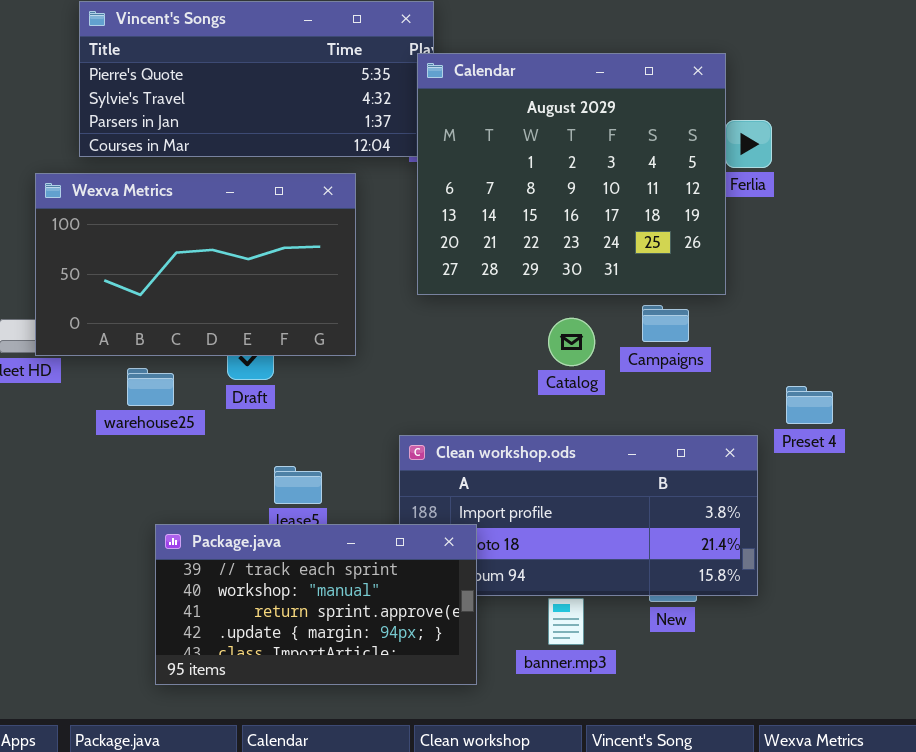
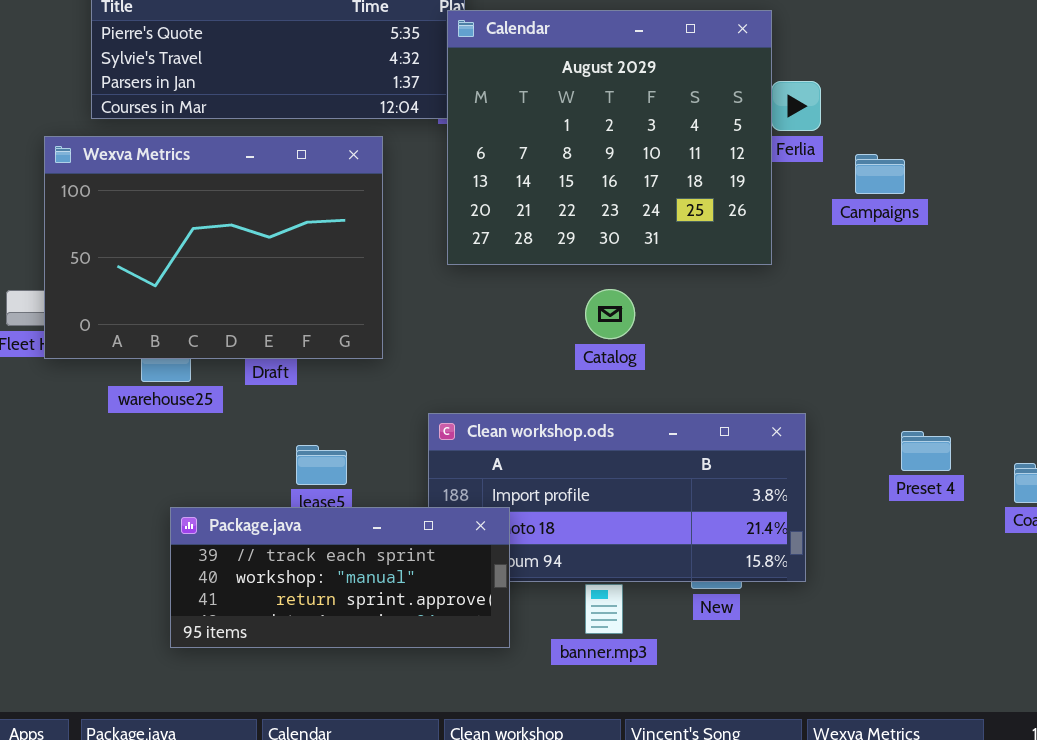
Wexva Metrics: [35,173,356,356] -> [44,136,383,359], resized
Campaigns: [642,305,689,342] -> [855,154,905,194], moved
Preset 4: [786,386,833,424] -> [901,431,951,471], moved
Package.java: [155,524,477,685] -> [170,507,510,648], resized

